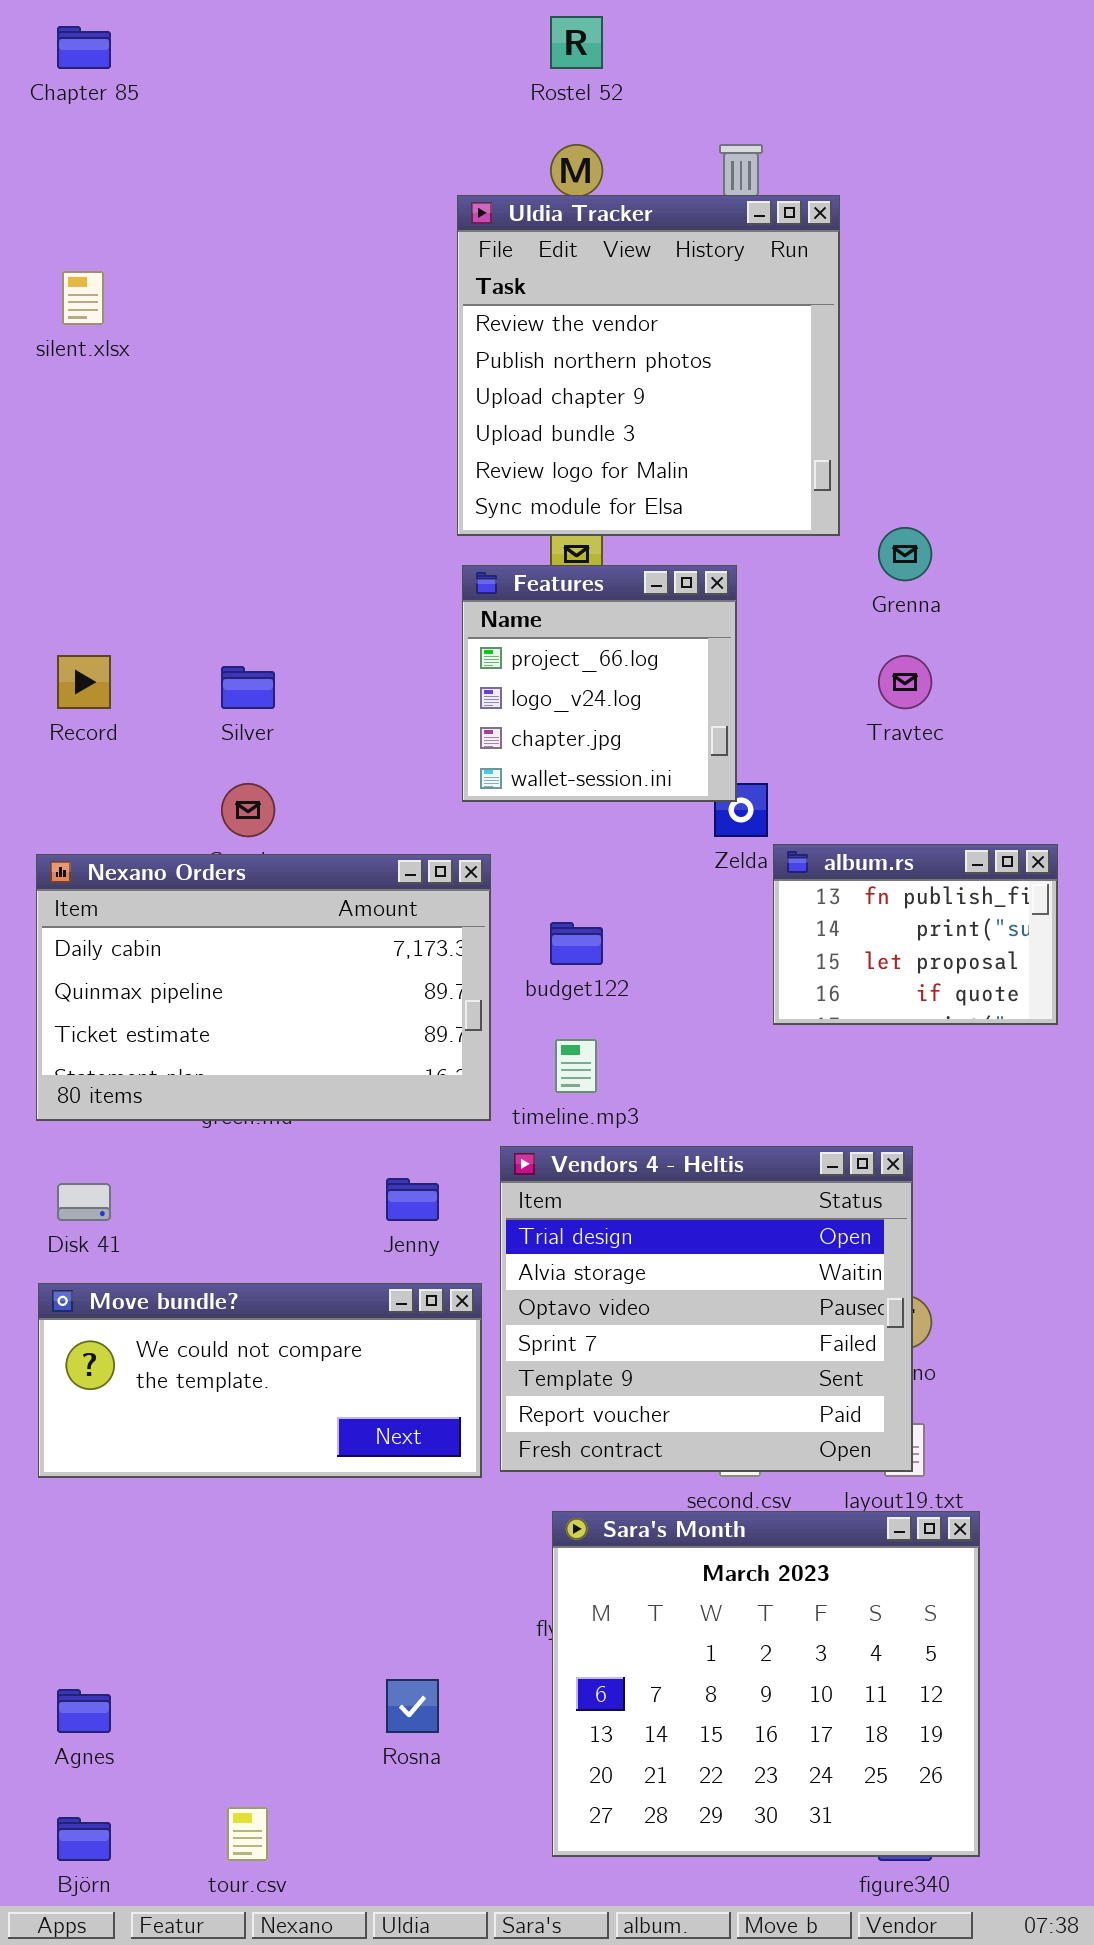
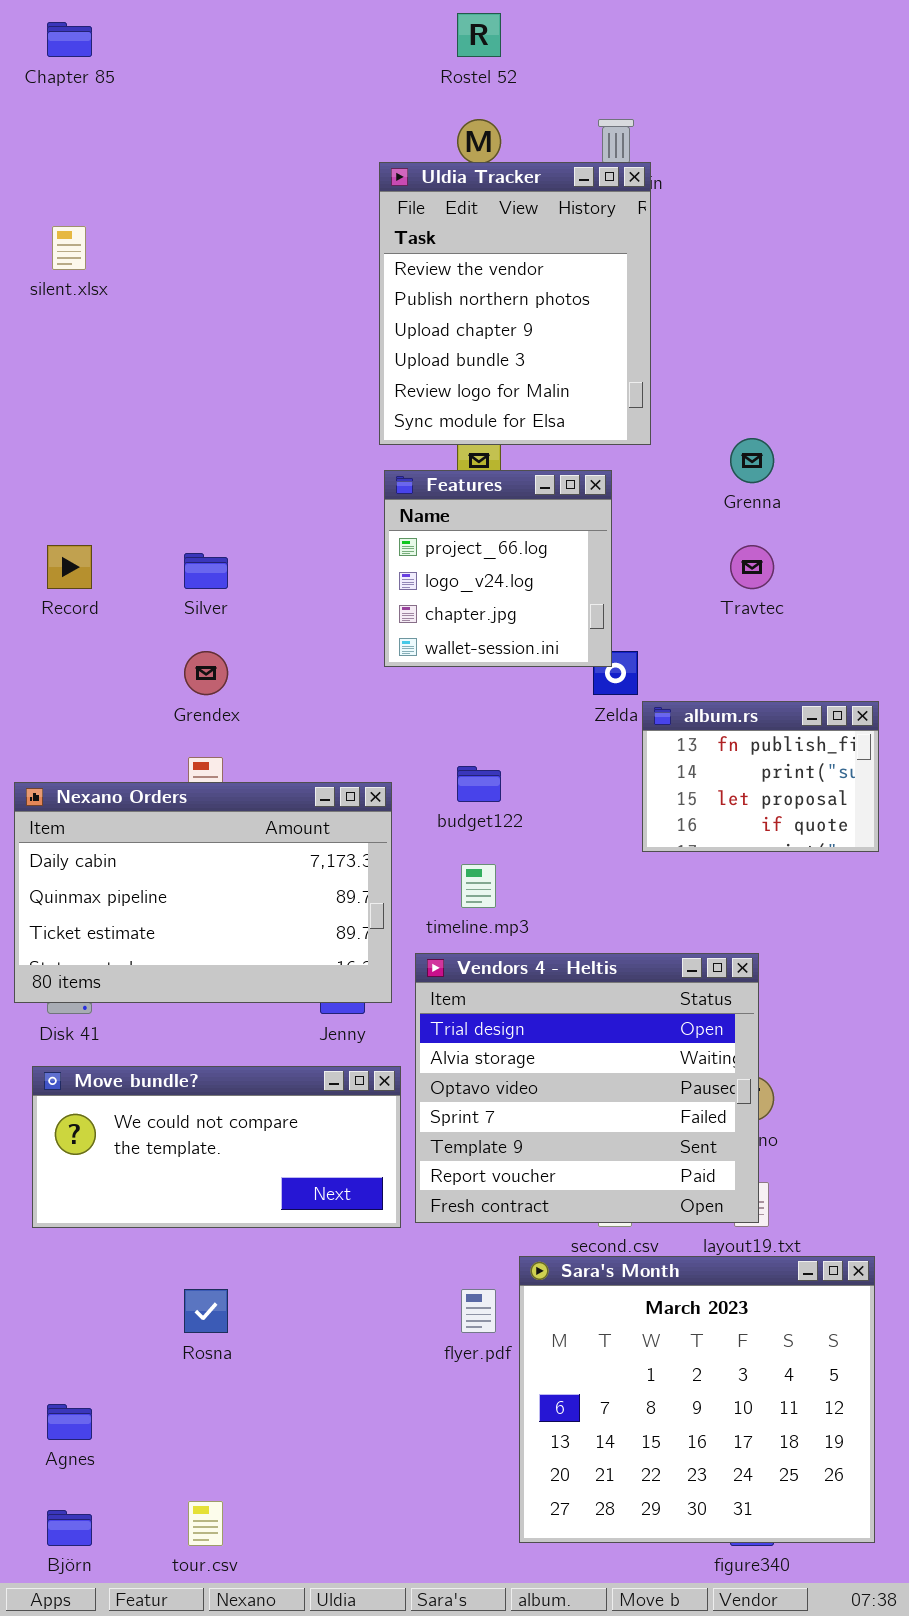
Uldia Tracker: [457,195,840,536] -> [379,162,651,445], resized
Nexano Orders: [36,854,491,1121] -> [14,782,392,1003], moved
Sara's Month: [552,1511,980,1857] -> [519,1256,875,1543], moved
Rosna: [386,1679,439,1733] -> [184,1289,228,1333], moved

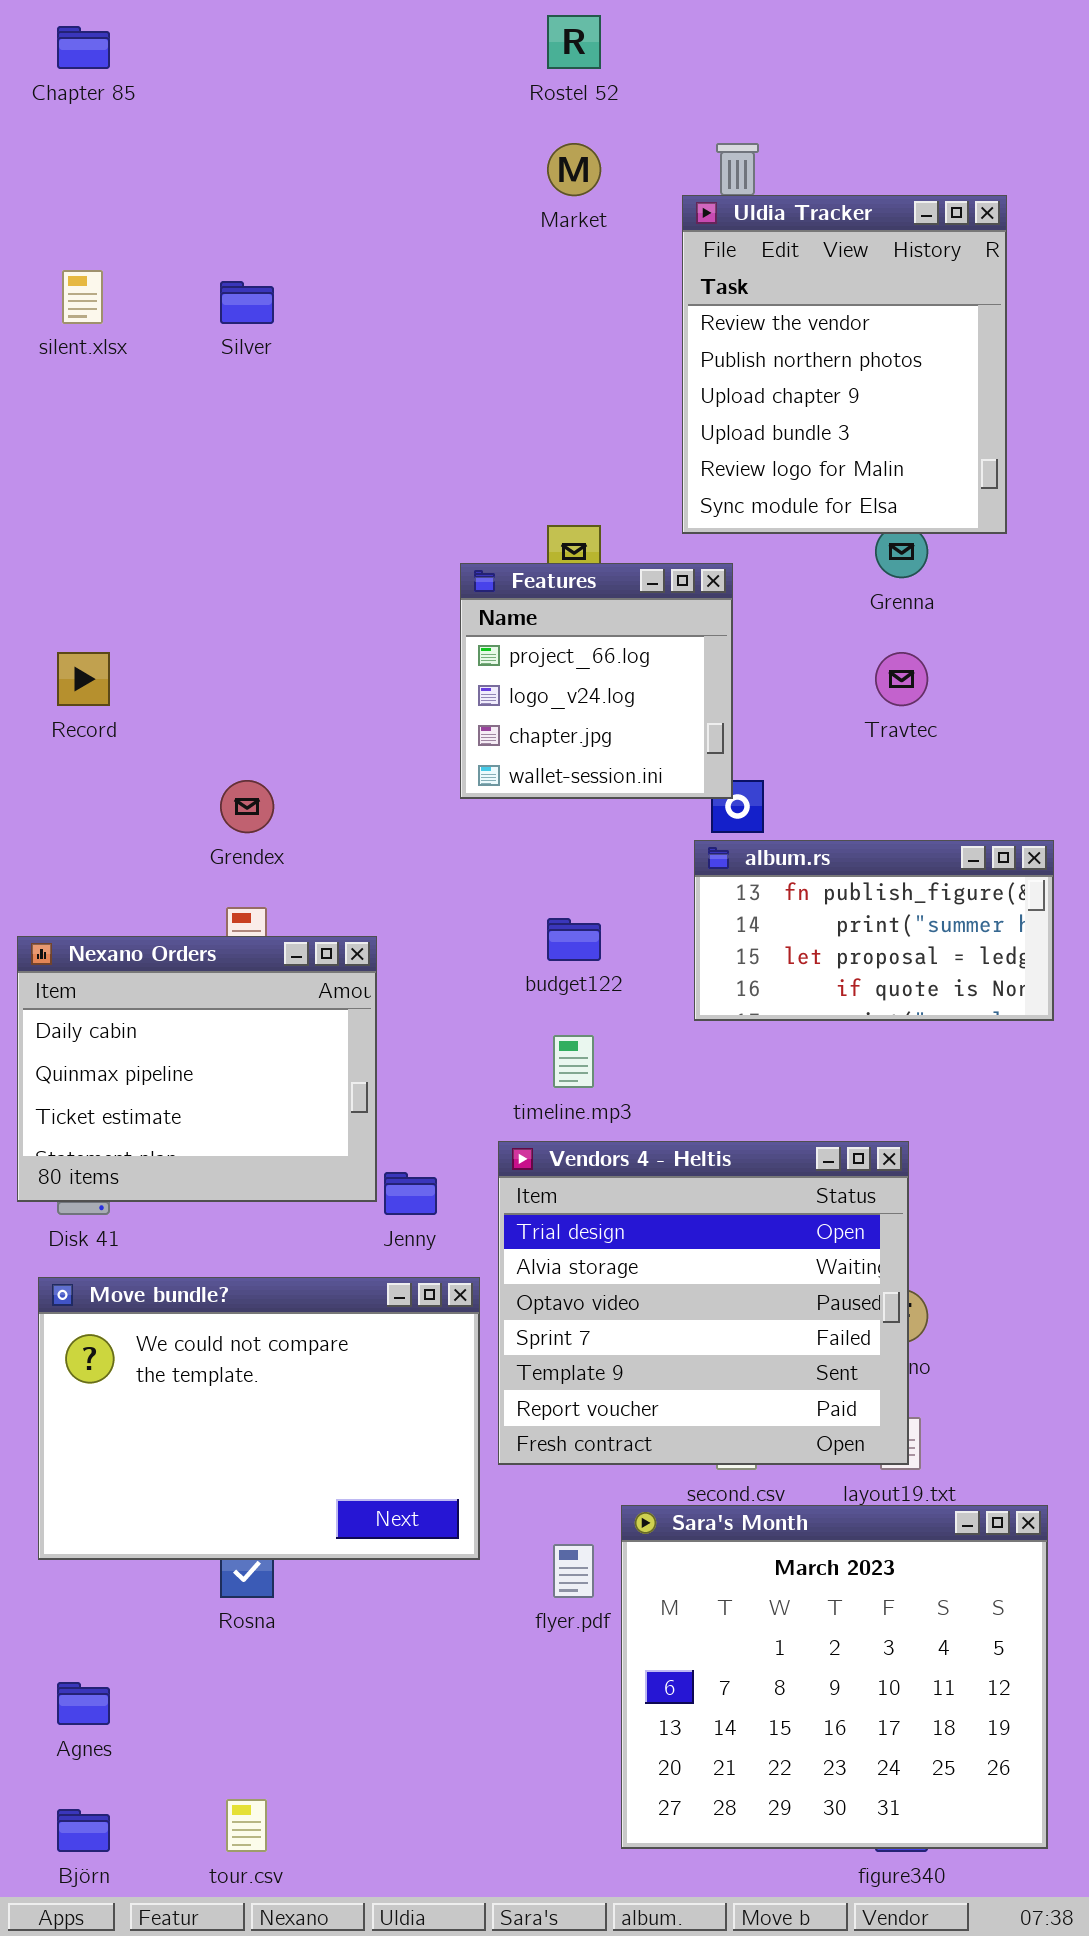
Uldia Tracker: [379,162,651,445] -> [682,195,1007,534], moved
Silver: [184,553,228,589] -> [220,281,274,324], moved
album.rs: [642,701,879,852] -> [694,840,1054,1021], resized
Nexano Orders: [14,782,392,1003] -> [17,936,377,1202], resized
Move bundle?: [32,1066,401,1228] -> [38,1277,480,1560], resized

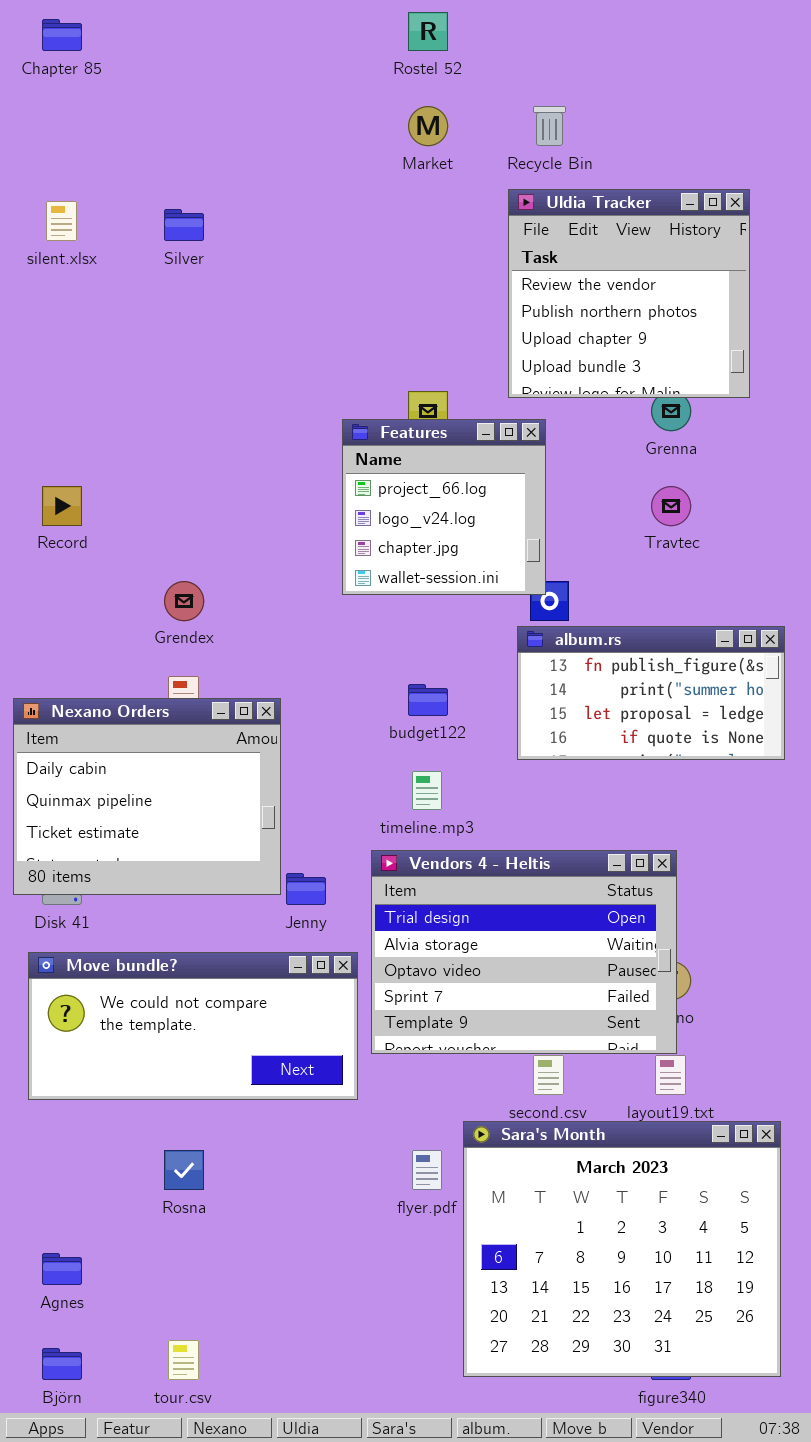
Uldia Tracker: [682,195,1007,534] -> [508,189,750,398], resized
Vendors 4 - Heltis: [498,1141,909,1465] -> [371,850,677,1054], resized
Move bundle?: [38,1277,480,1560] -> [28,952,358,1100], resized

